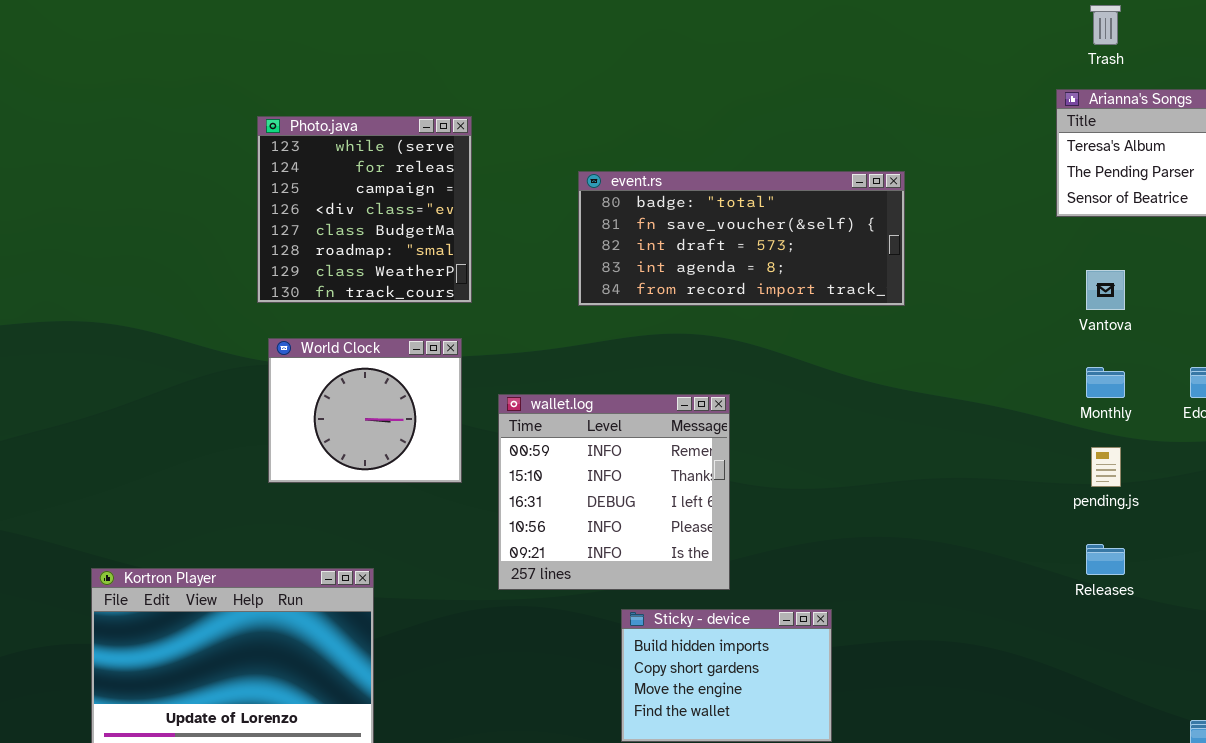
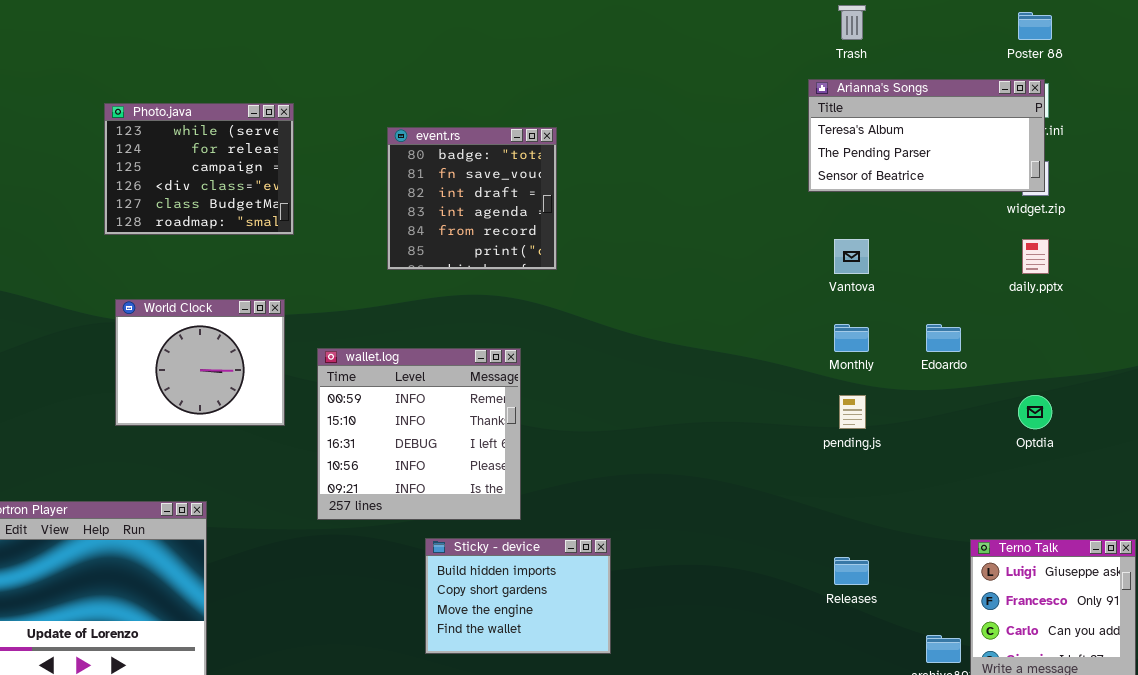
Photo.java: [257,116,472,303] -> [104,103,294,235], resized
event.rs: [578,171,905,306] -> [387,127,557,270], resized
Releases: [1086,544,1125,575] -> [834,557,869,585], moved

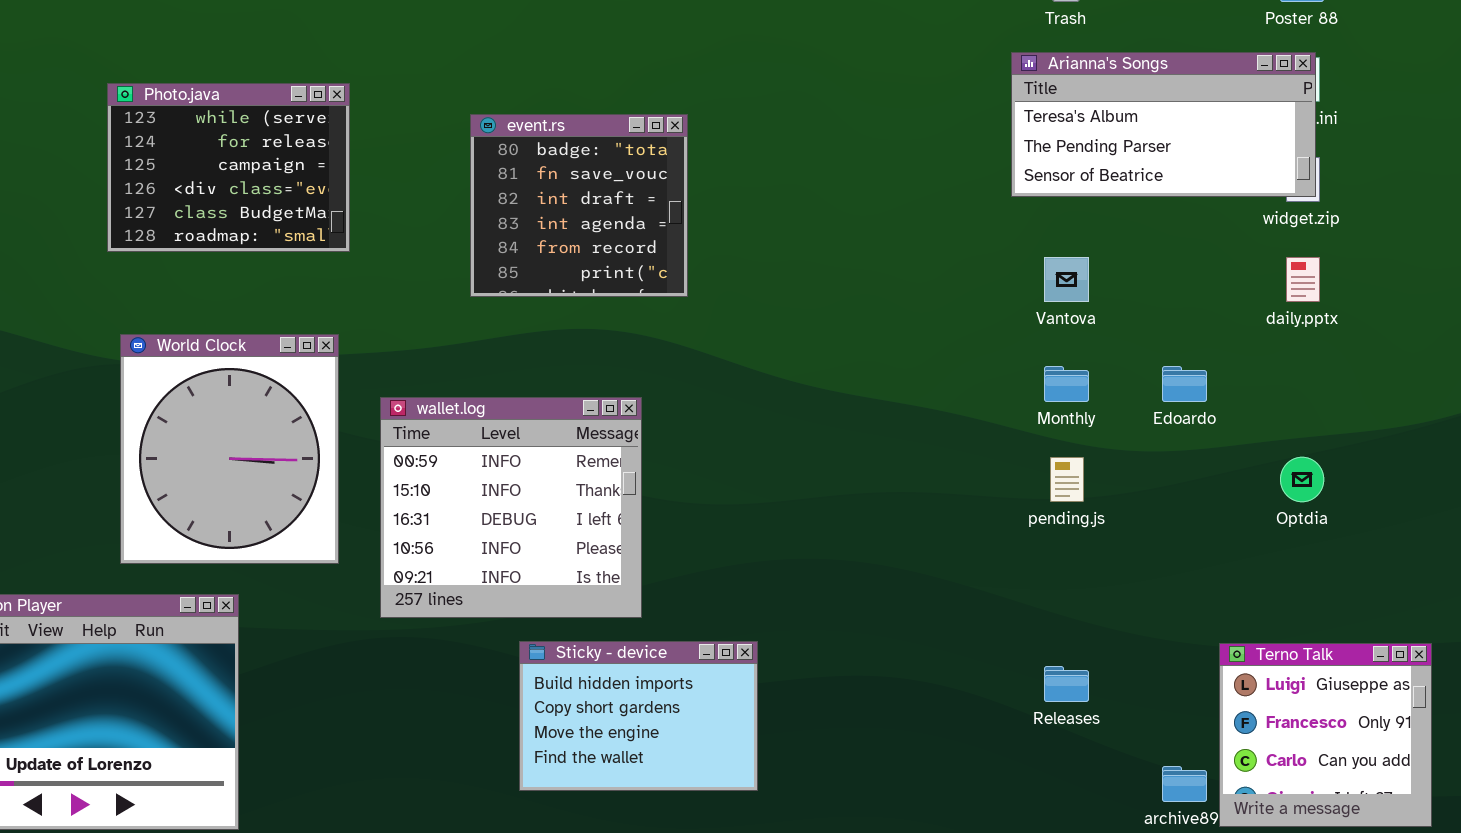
World Clock: [115,299,285,426] -> [120,334,339,564], resized

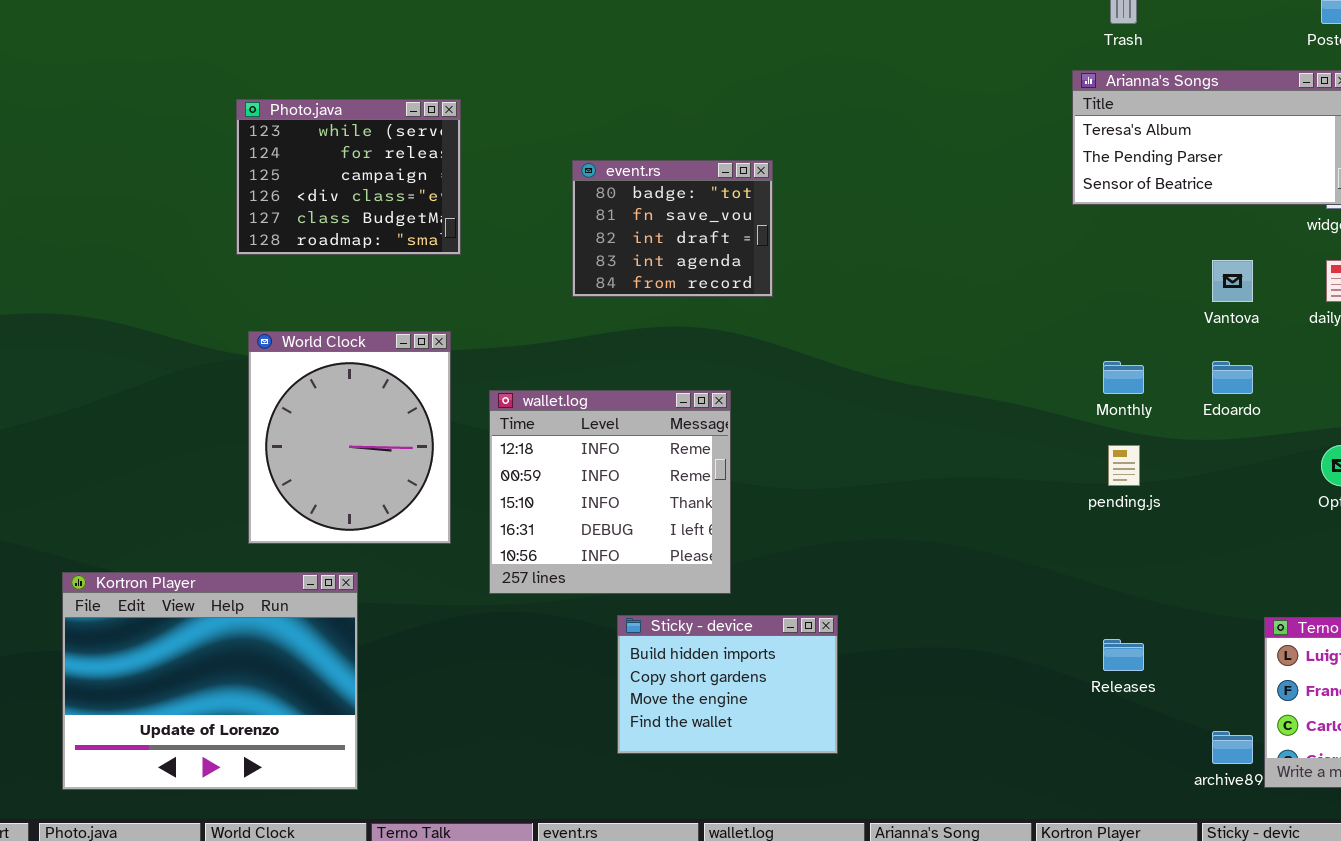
event.rs: [470,114,688,297] -> [572,160,773,297], resized
Vantova: [1044,257,1089,302] -> [1212,260,1253,302], moved
wallet.log: [380,397,642,618] -> [489,390,731,594], scrolled up 1 row

